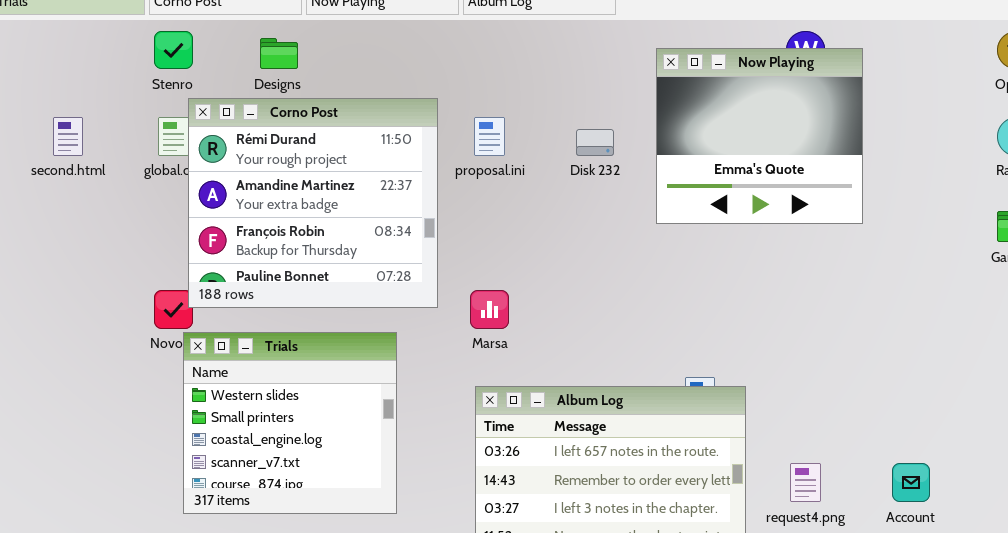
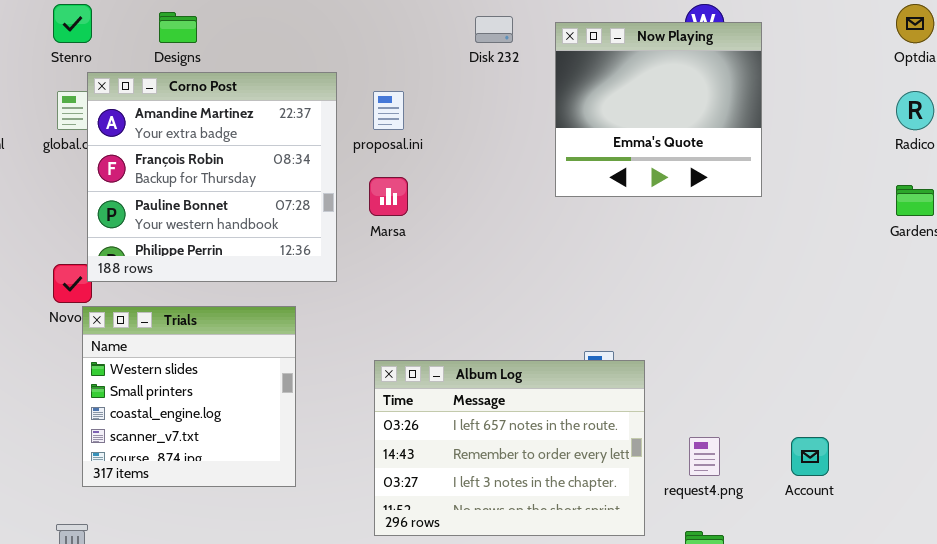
Corno Post: [188,98,438,308] -> [87,72,337,282], scrolled down 1 row
Disk 232: [576,129,614,156] -> [475,16,513,43], moved
Marsa: [470,290,509,329] -> [369,177,408,216], moved

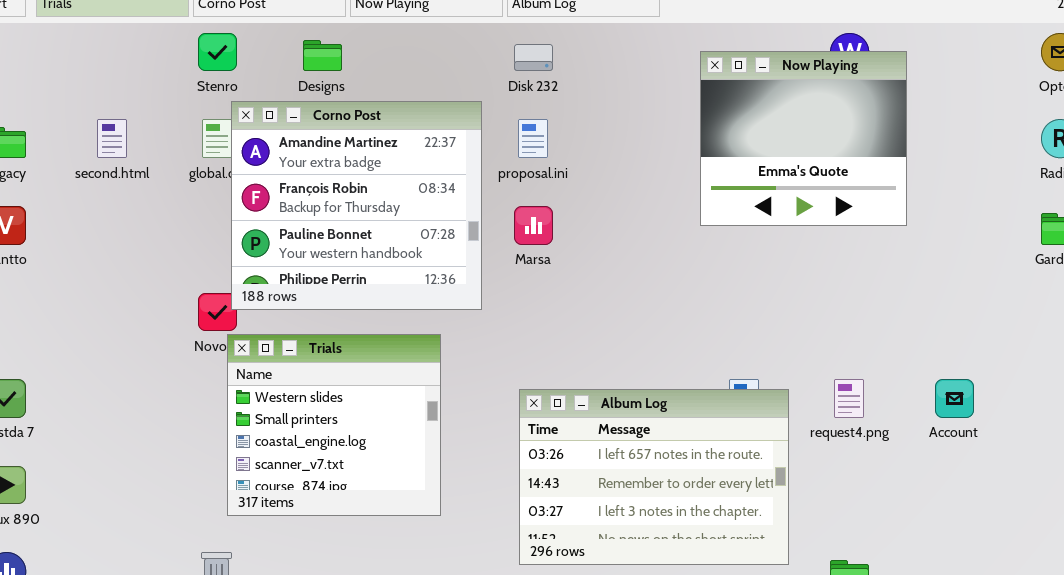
Disk 232: [475,16,513,43] -> [514,44,553,71], moved
request4.png: [689,437,720,476] -> [834,379,864,418], moved
Account: [791,437,829,476] -> [935,379,974,418], moved

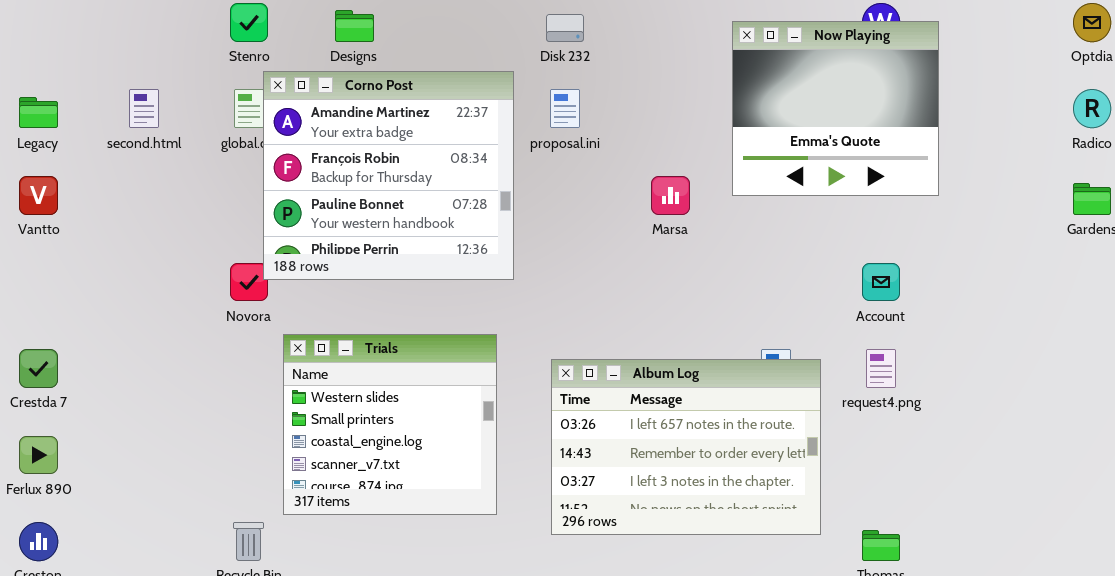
Marsa: [514,206,553,245] -> [651,176,690,215], moved
Trials: [227,334,441,516] -> [283,334,497,515], moved
Account: [935,379,974,418] -> [862,263,900,301], moved

